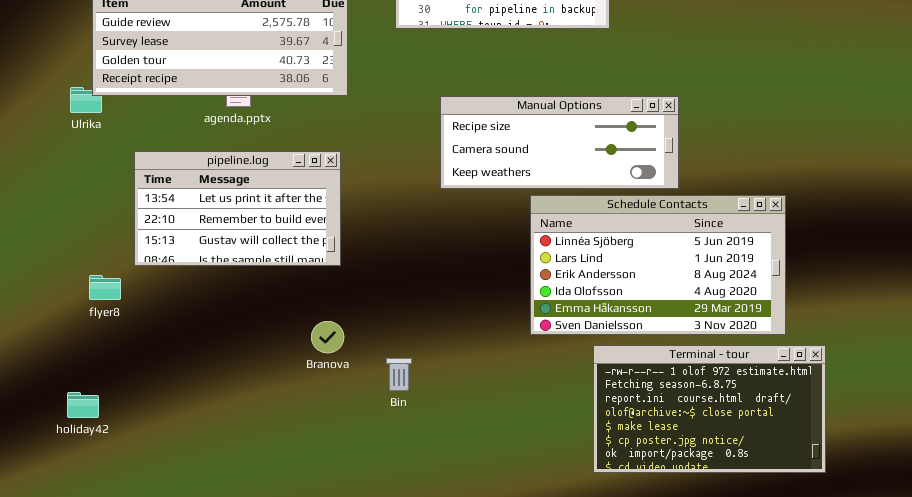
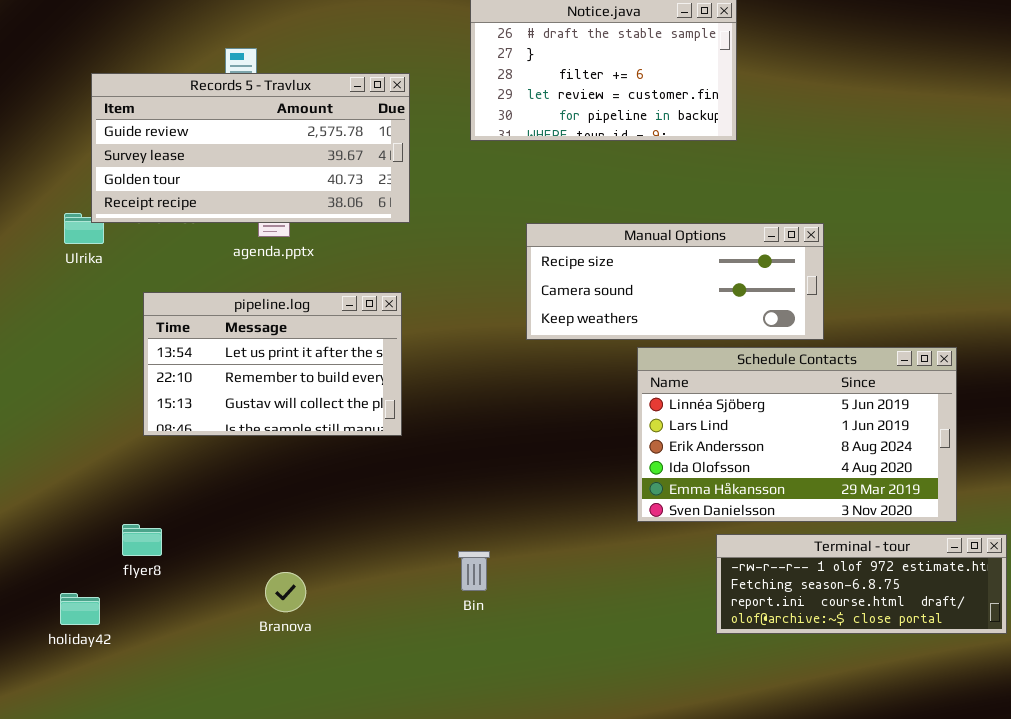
flyer8: [89,275,121,300] -> [122,524,162,556], moved
Branova: [311,321,344,353] -> [265,572,306,612], moved
Terminal - tour: [593,345,826,473] -> [716,534,1007,634], resized

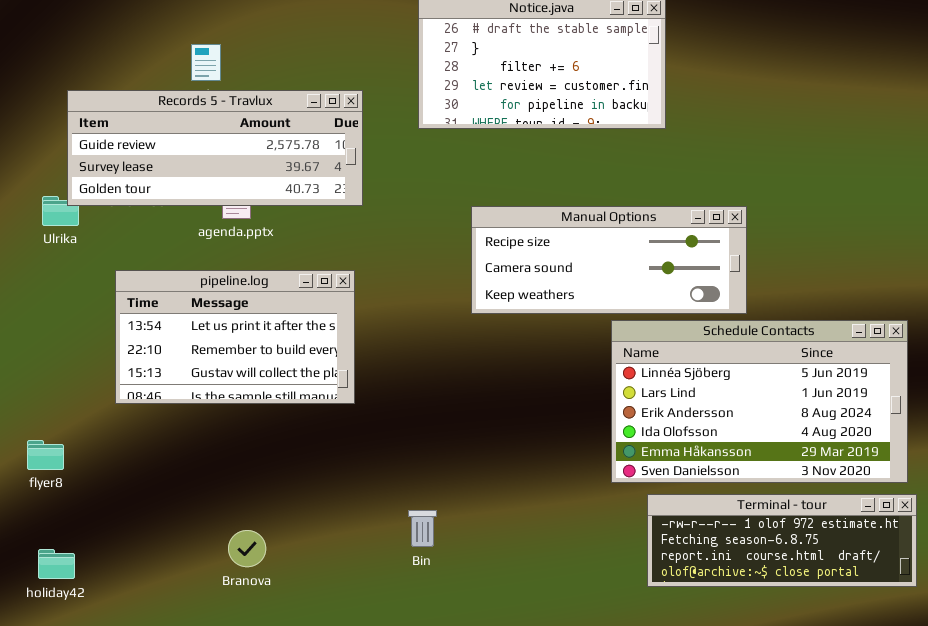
Records 5 - Travlux: [91,73,410,223] -> [67,90,363,206], resized
Schedule Contacts: [637,347,957,522] -> [611,320,908,483], moved
flyer8: [122,524,162,556] -> [27,440,64,470], moved

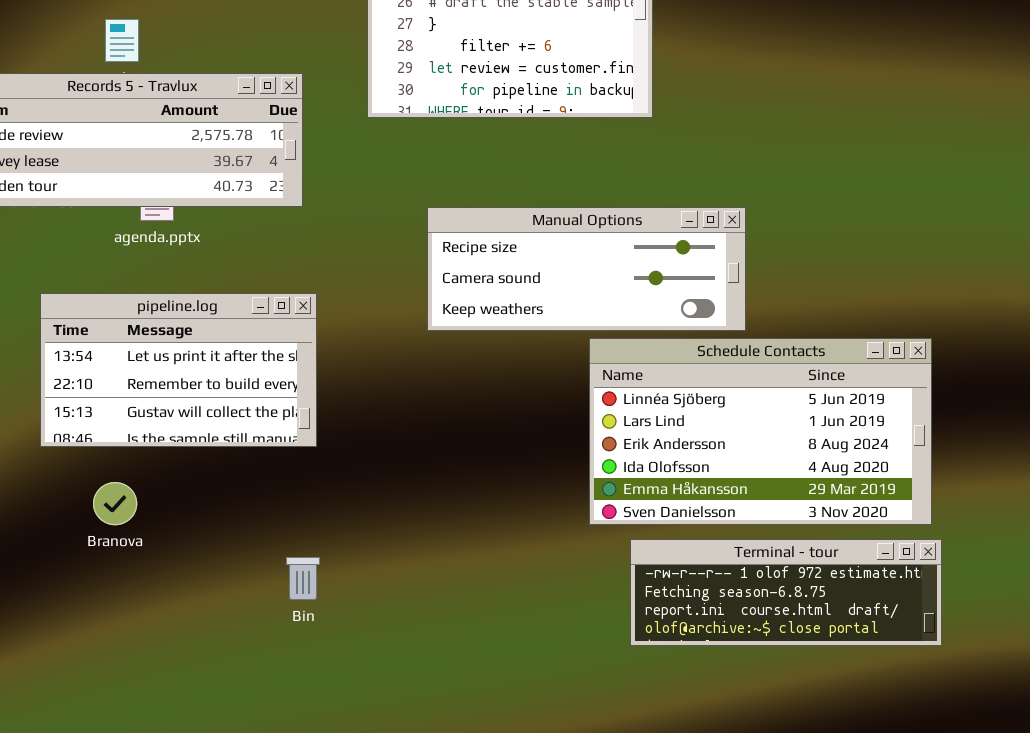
pipeline.log: [115,270,355,404] -> [40,293,317,447], moved
Bin: [408,510,437,547] -> [286,557,320,600], moved
Branova: [228,530,266,567] -> [93,482,137,525], moved

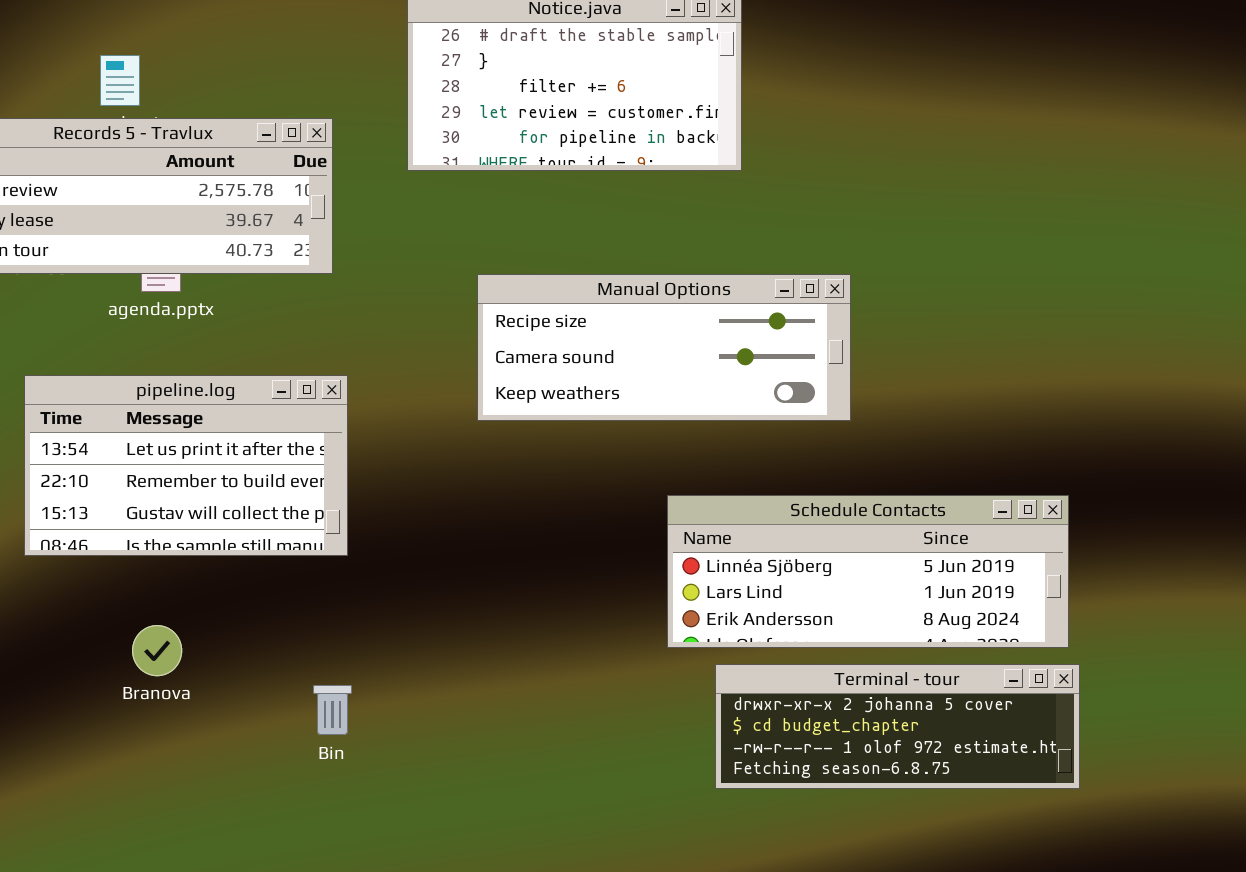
Schedule Contacts: [589,338,932,525] -> [667,495,1069,648], resized
Branova: [93,482,137,525] -> [132,625,182,676], moved
Terminal - tour: [630,539,942,646] -> [715,664,1080,789], scrolled up 2 rows

